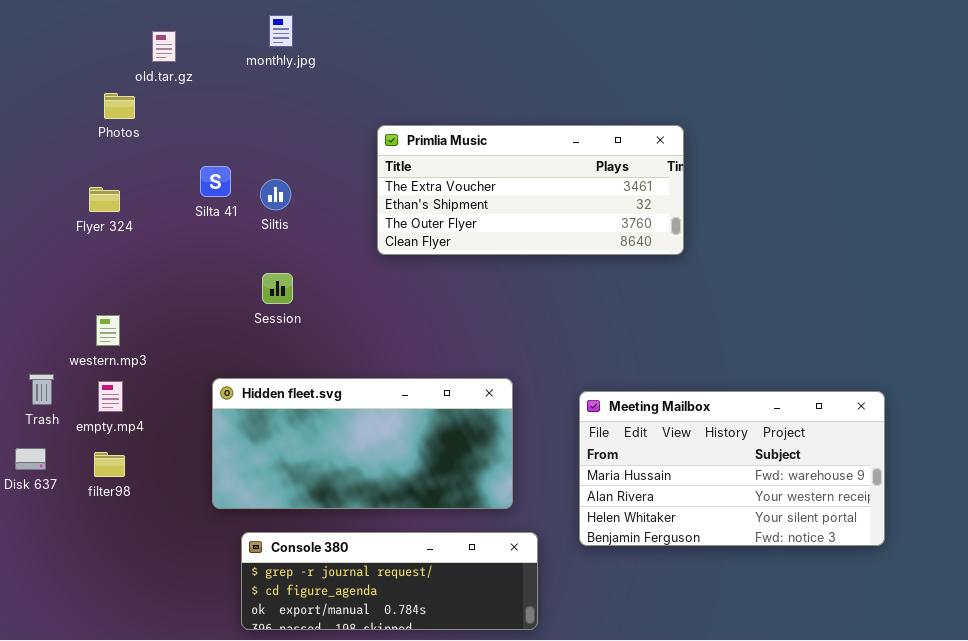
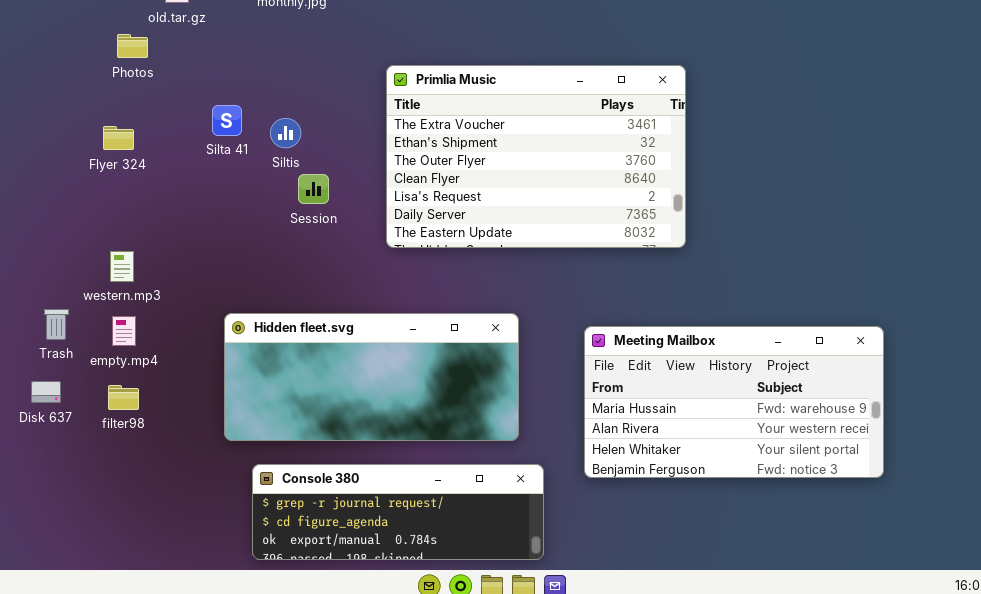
Primlia Music: [377,125,684,255] -> [386,65,686,248], resized
Session: [262,273,293,304] -> [298,174,329,204], moved

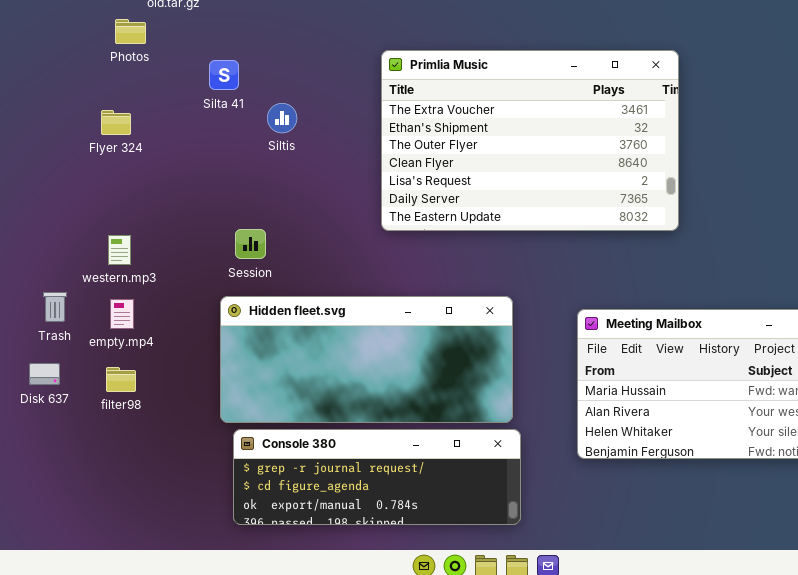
Silta 41: [212,105,242,136] -> [209,60,239,90], moved
Session: [298,174,329,204] -> [235,229,266,259], moved
Console 380: [252,464,544,560] -> [233,429,521,525], moved

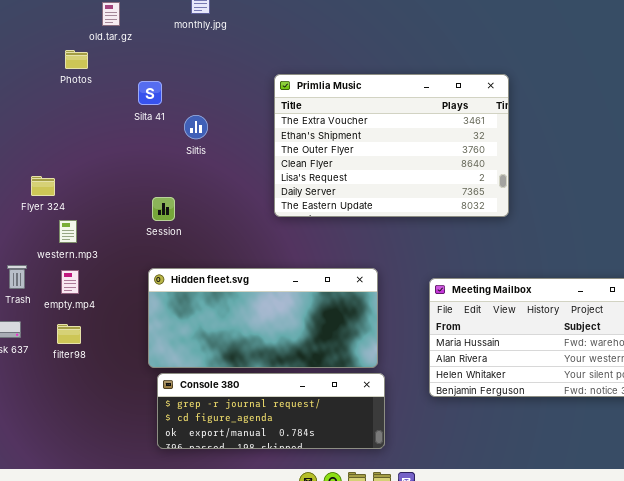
Flyer 324: [101,110,131,135] -> [31,176,55,196], moved
Session: [235,229,266,259] -> [152,197,175,221], moved

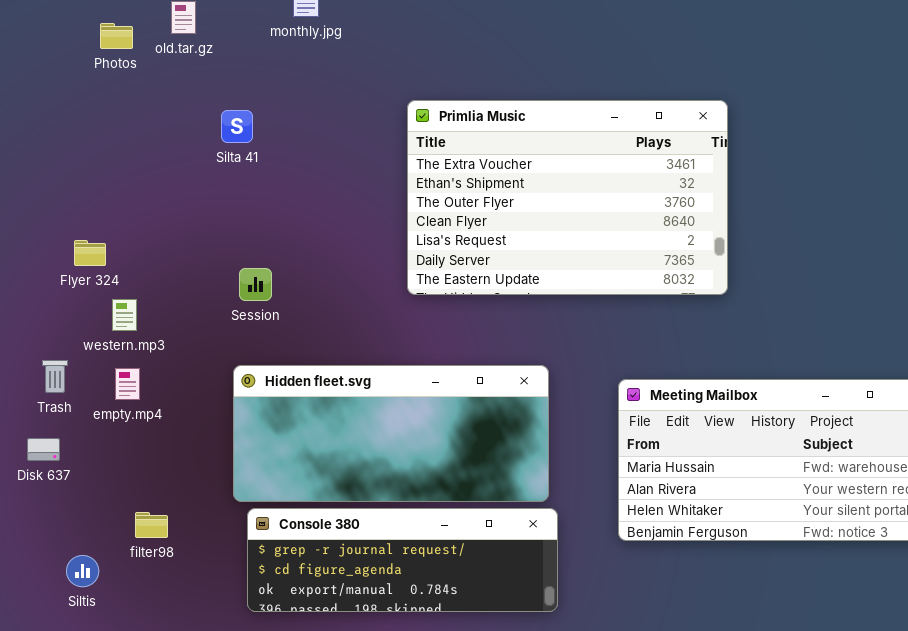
Photos: [65,50,88,69] -> [100,23,133,49], moved
Siltis: [184,115,208,139] -> [66,555,99,587], moved
filter98: [57,324,81,344] -> [135,512,168,538], moved

